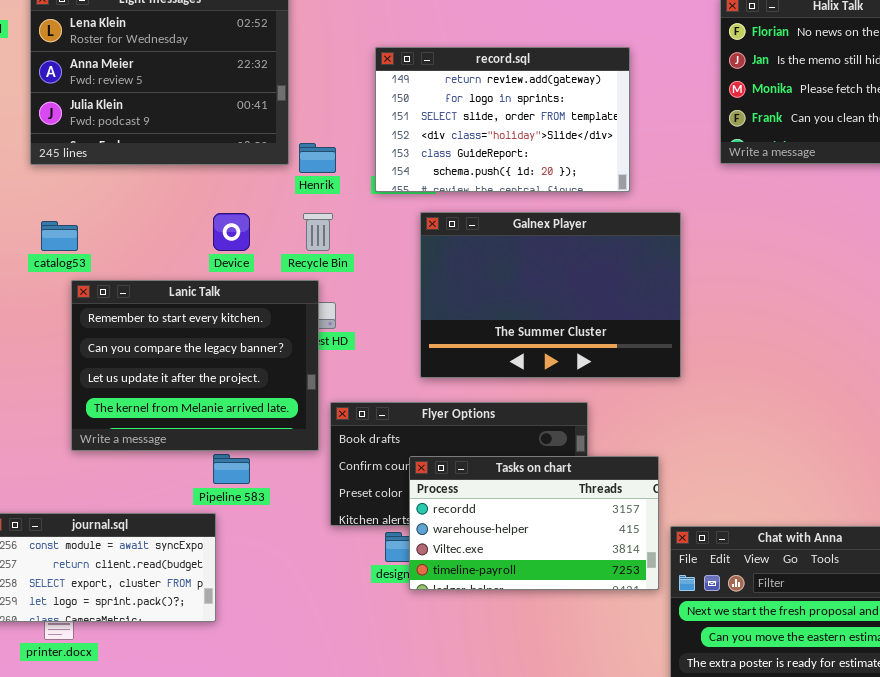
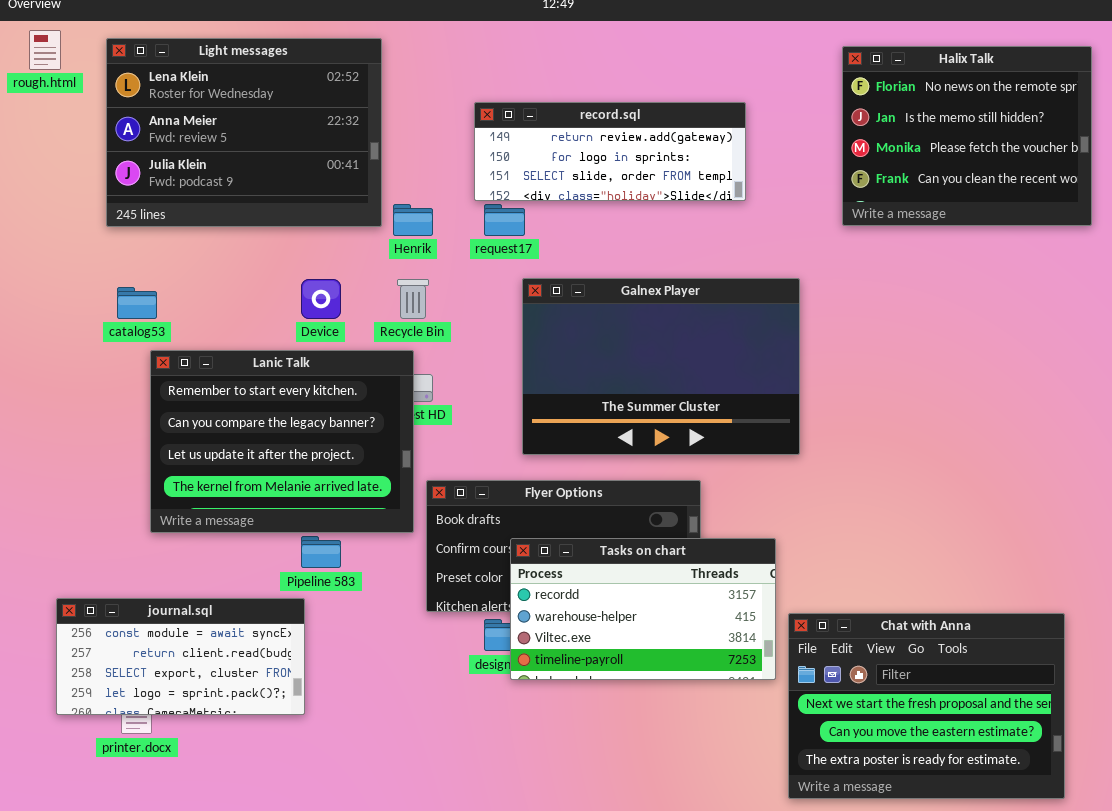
record.sql: [375,47,630,192] -> [474,102,746,201], resized

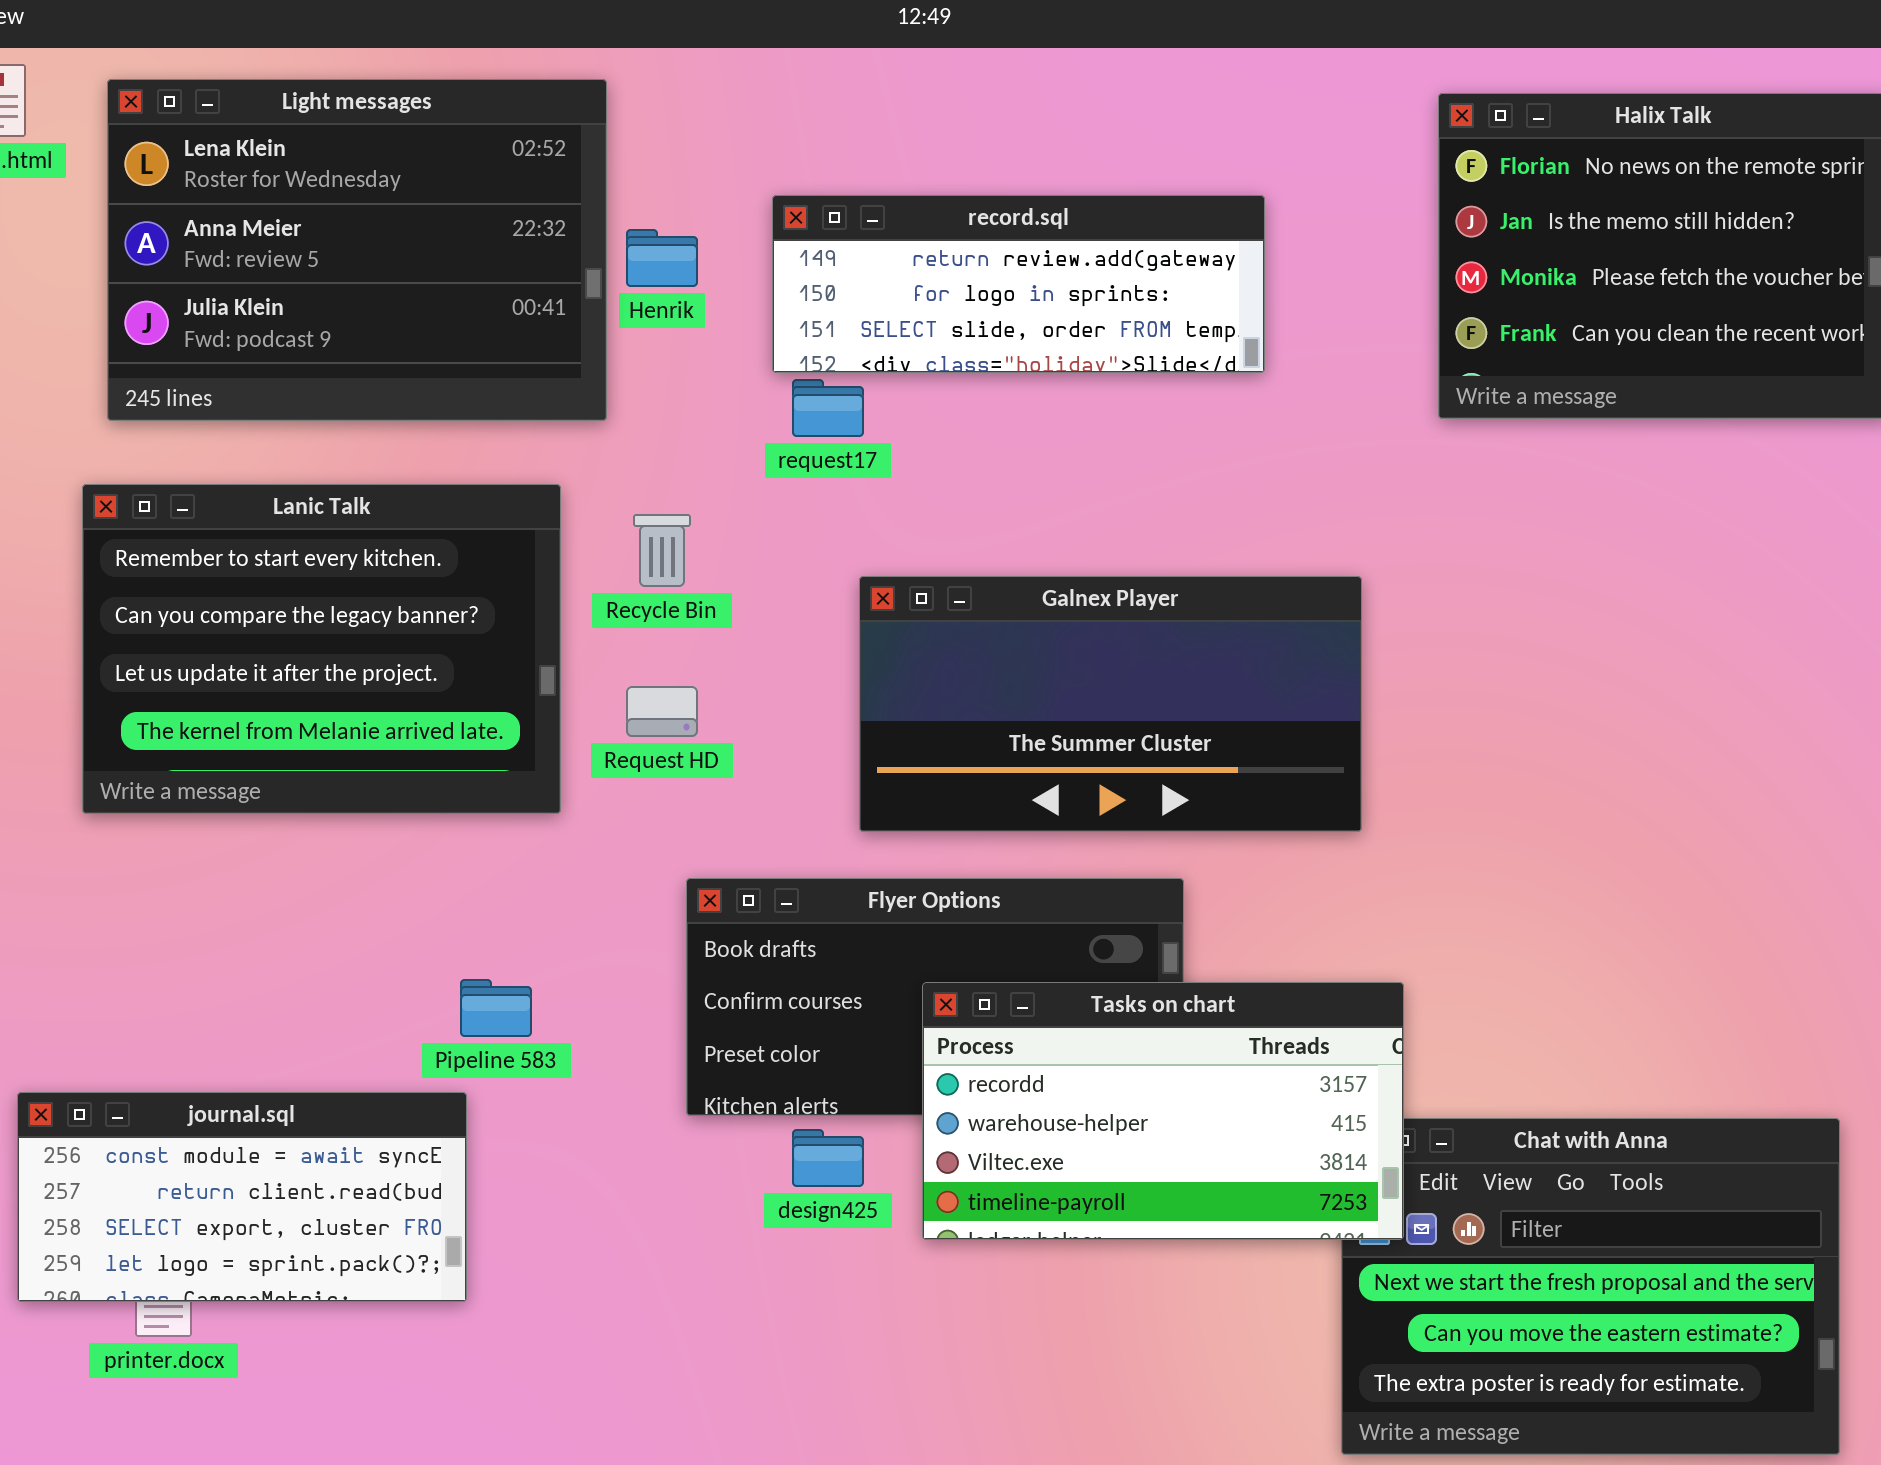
Henrik: [393,204,433,236] -> [626,229,698,287], moved
Galnex Player: [522,278,800,455] -> [859,576,1362,832], resized
Lanic Talk: [150,350,414,533] -> [82,484,561,814], moved
Tasks on chart: [510,538,776,680] -> [922,982,1404,1240], moved

